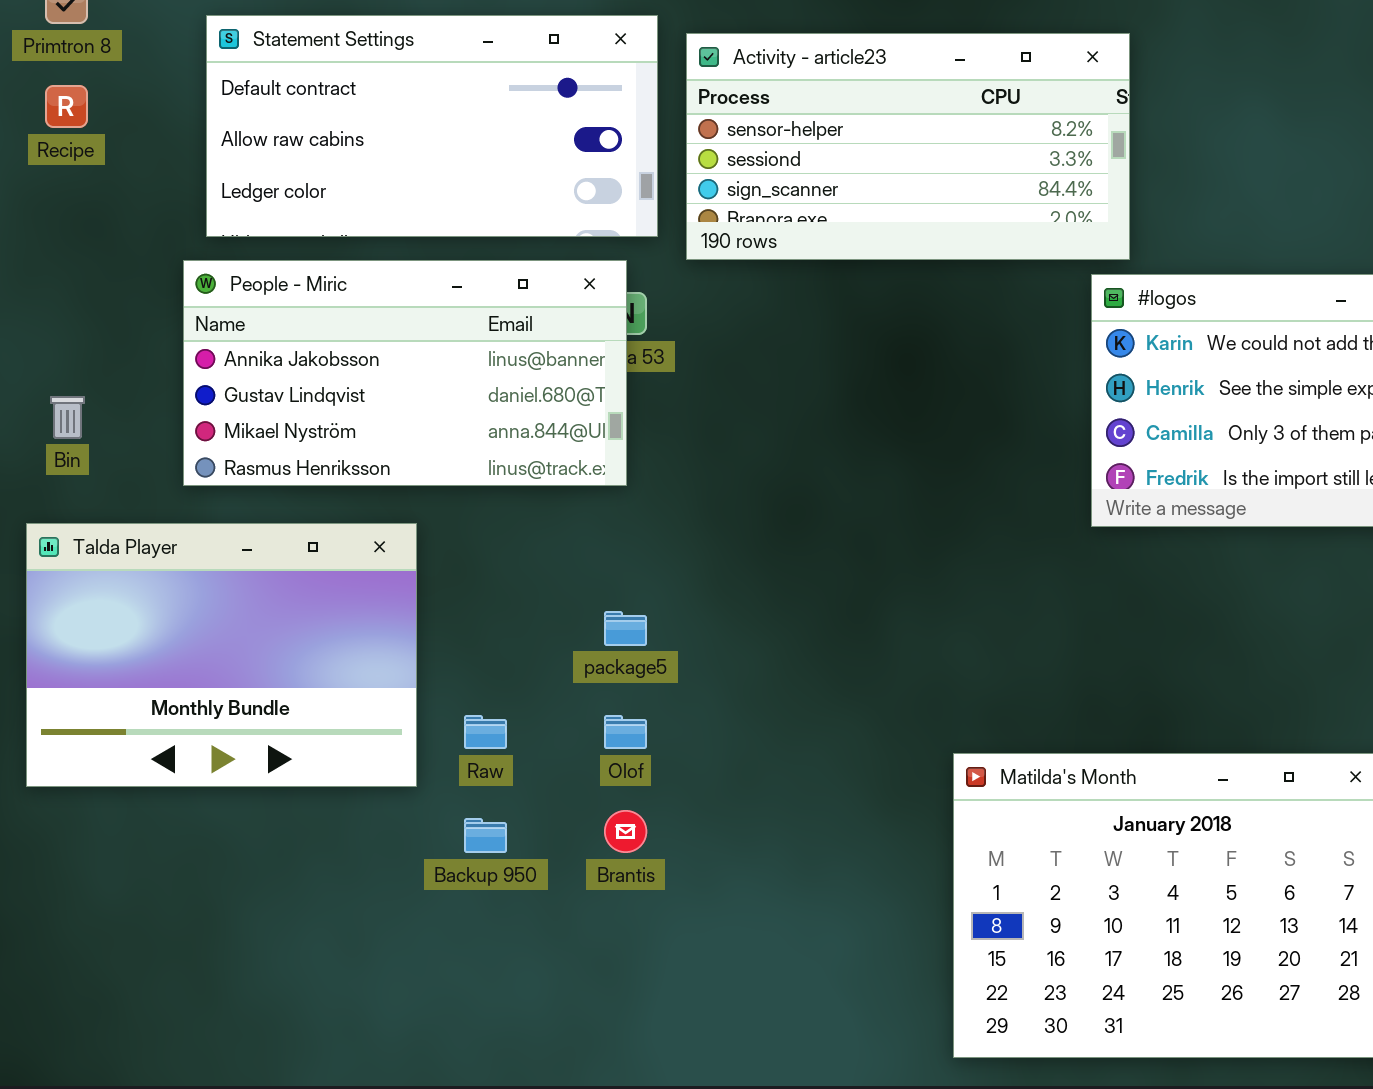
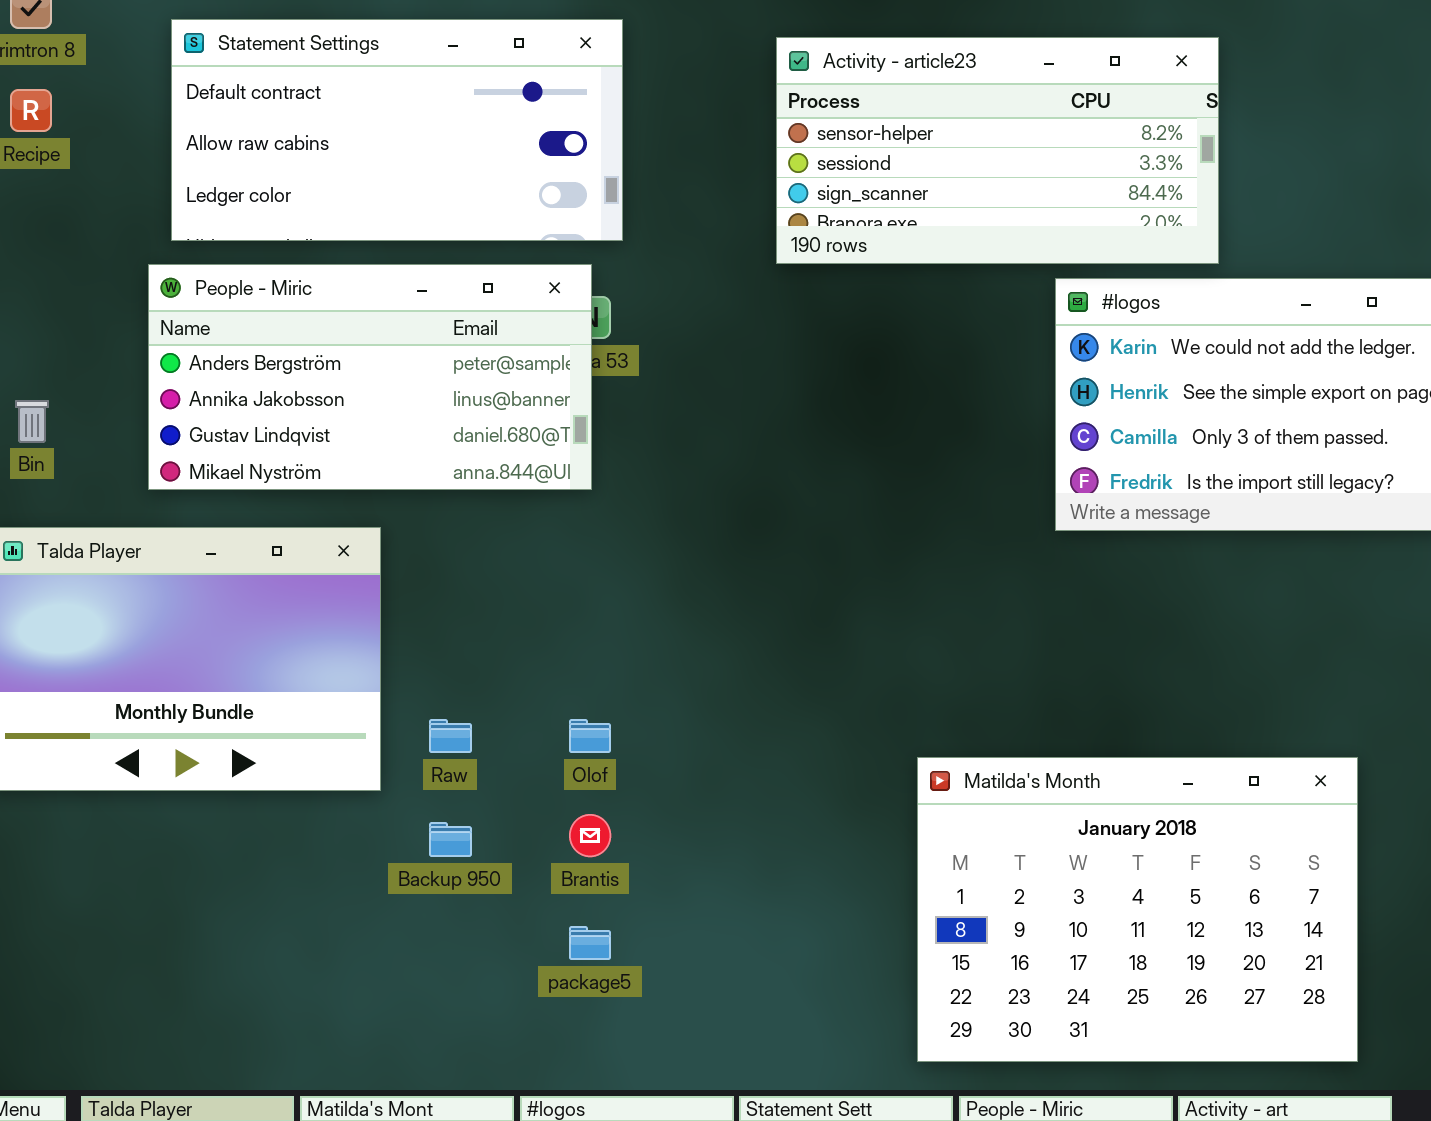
Activity - article23: [686,33,1130,260] -> [776,37,1219,264], moved
People - Miric: [183,260,627,486] -> [148,264,592,490], scrolled up 1 row
package5: [604,611,647,646] -> [569,926,611,960], moved

